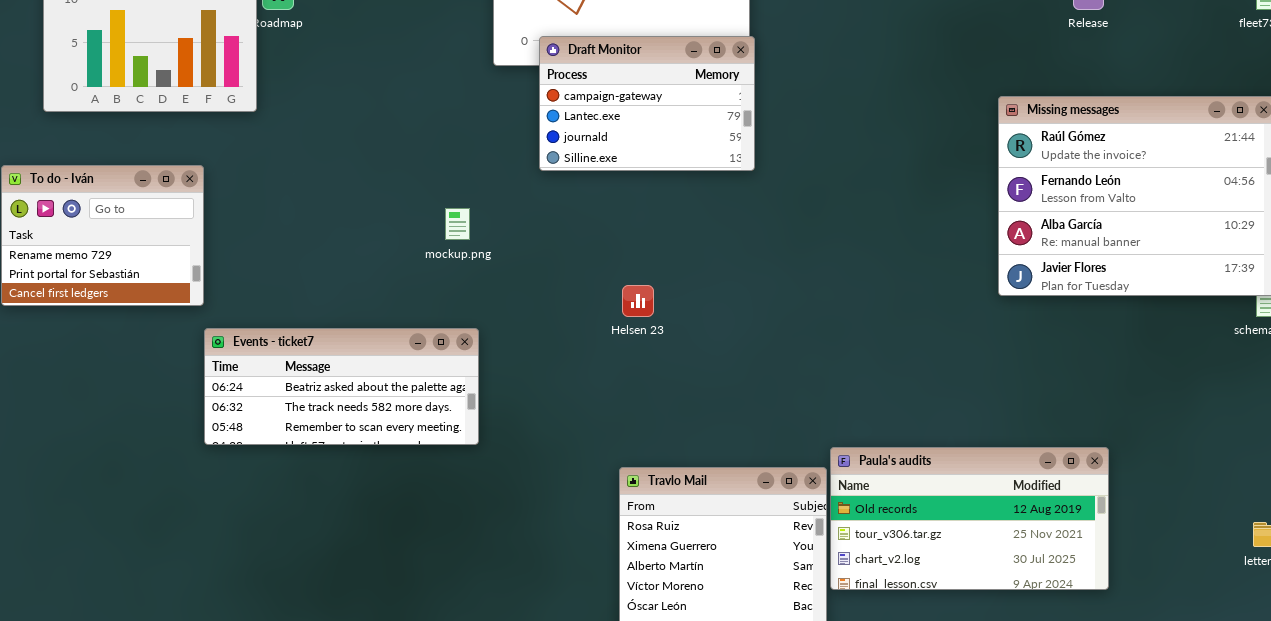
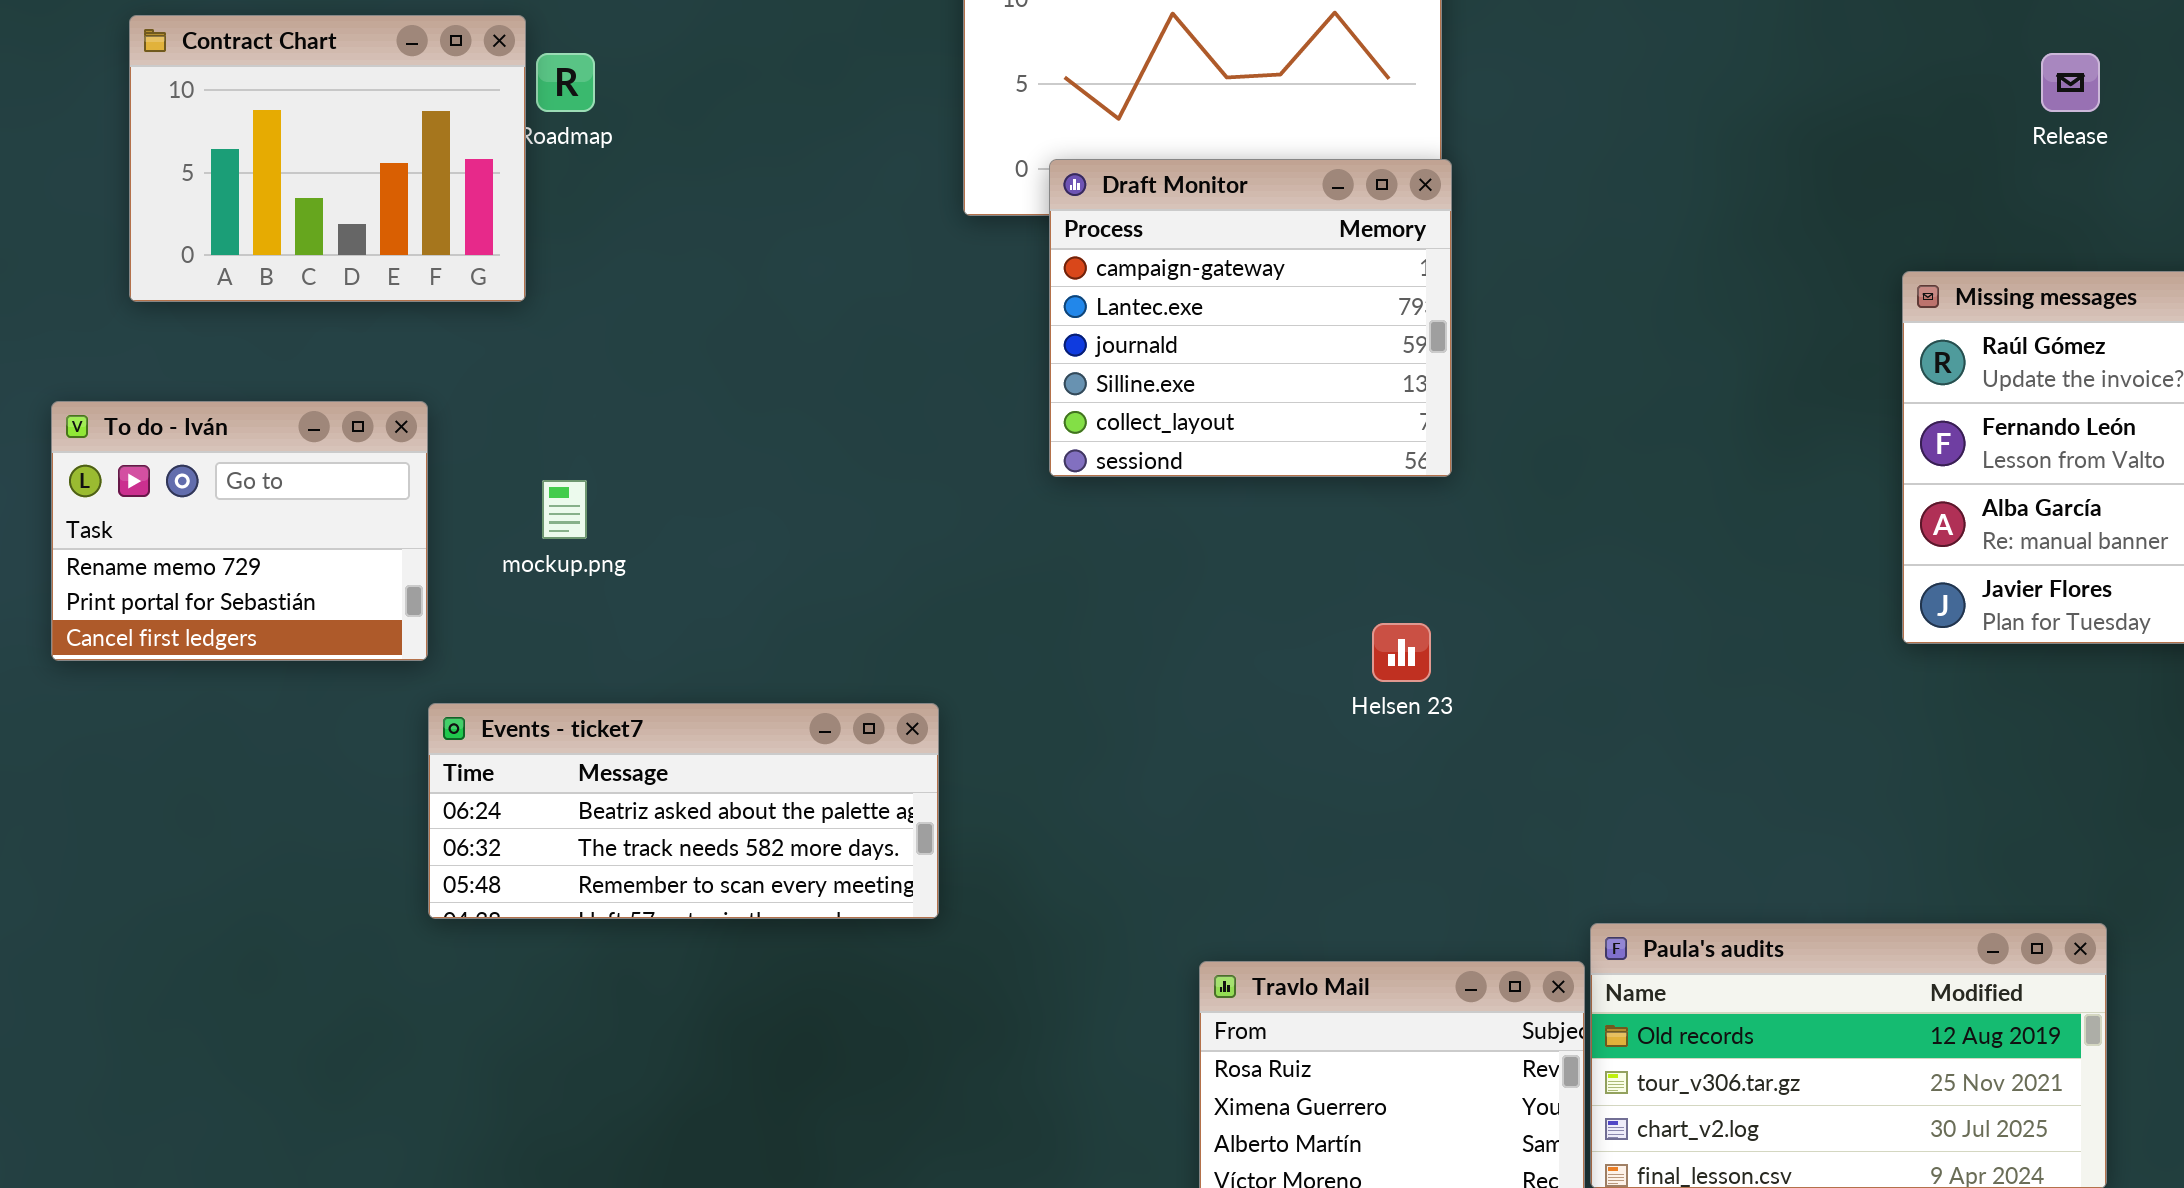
Draft Monitor: [539,36,755,171] -> [1049,159,1452,477], resized
mockup.png: [445,208,470,240] -> [542,480,587,539], moved
Helsen 23: [622,285,654,317] -> [1372,623,1431,682], moved

